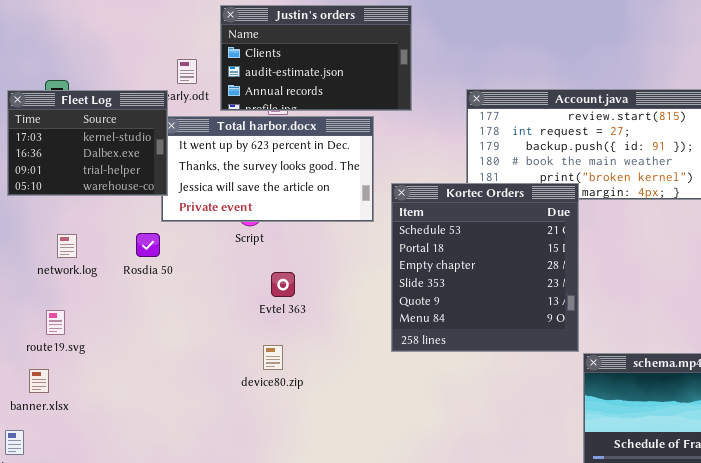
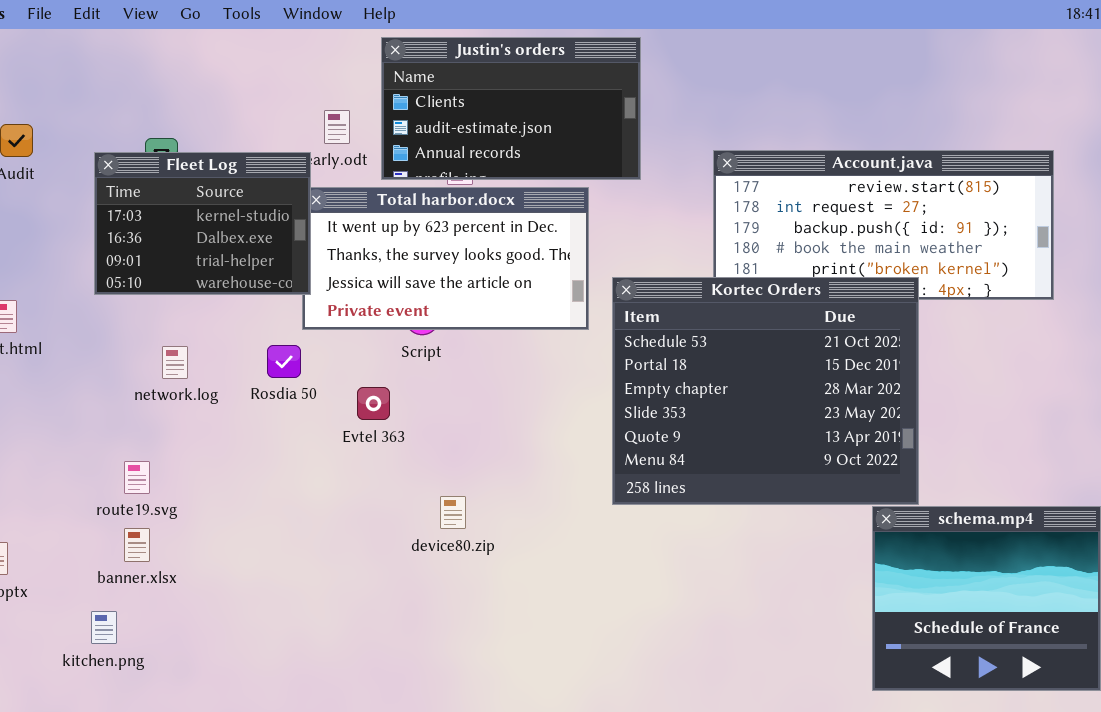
Kortec Orders: [391,183,579,352] -> [612,277,919,505], resized
Evtel 363: [271,272,295,297] -> [357,387,390,420], moved
route19.svg: [46,310,65,335] -> [124,461,150,494], moved

